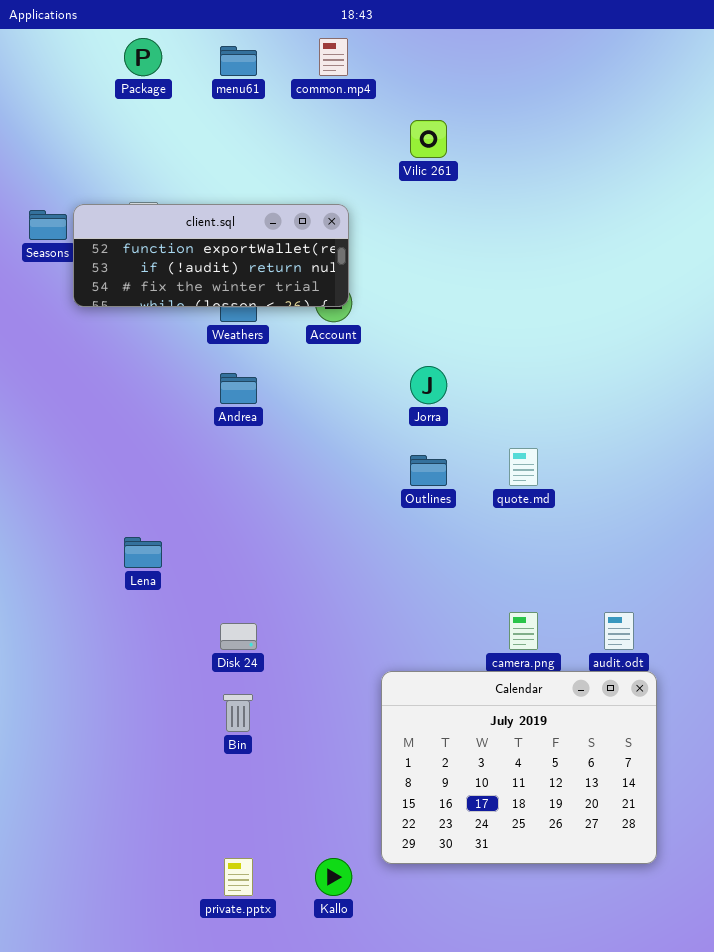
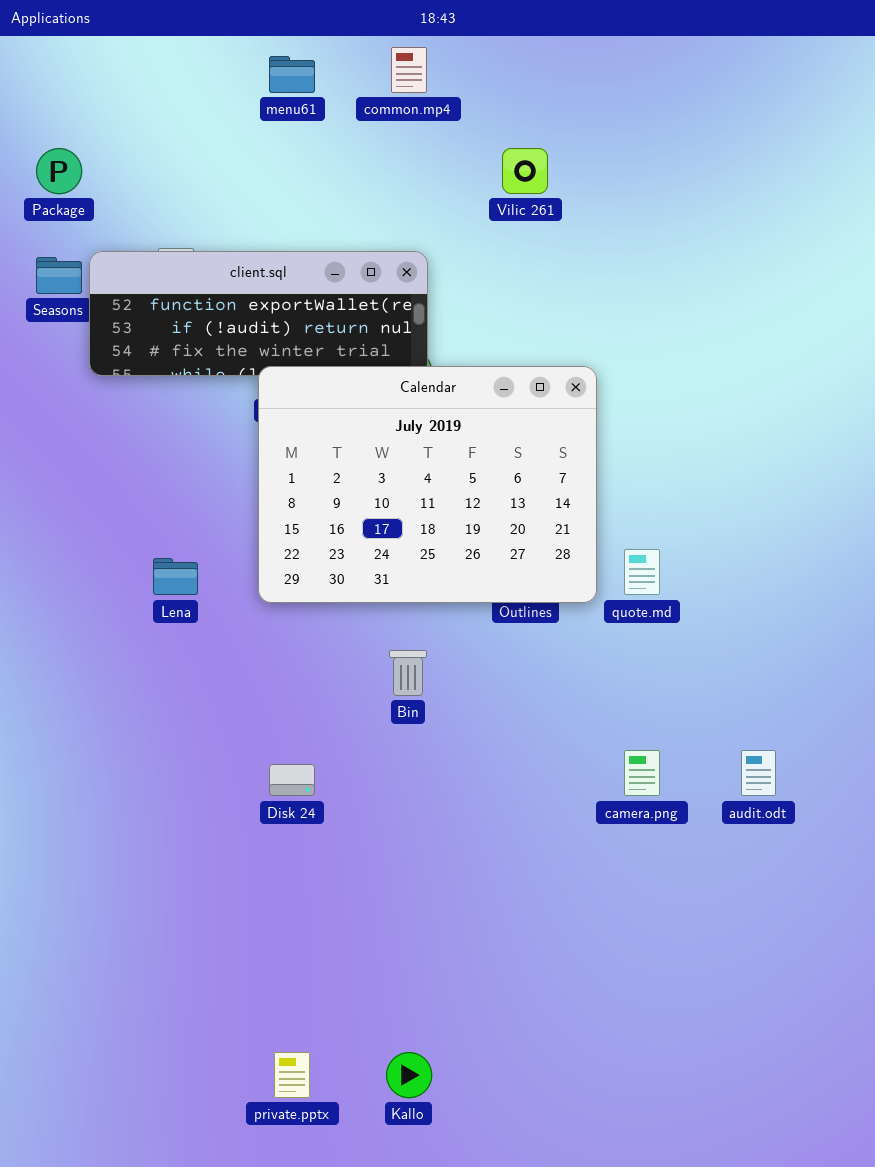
Package: [124,38,162,76] -> [36,148,82,194], moved
Lena: [124,537,162,568] -> [153,558,198,595], moved
Calendar: [381,671,657,864] -> [258,366,597,603], moved
Bin: [223,694,253,732] -> [389,650,427,696], moved

